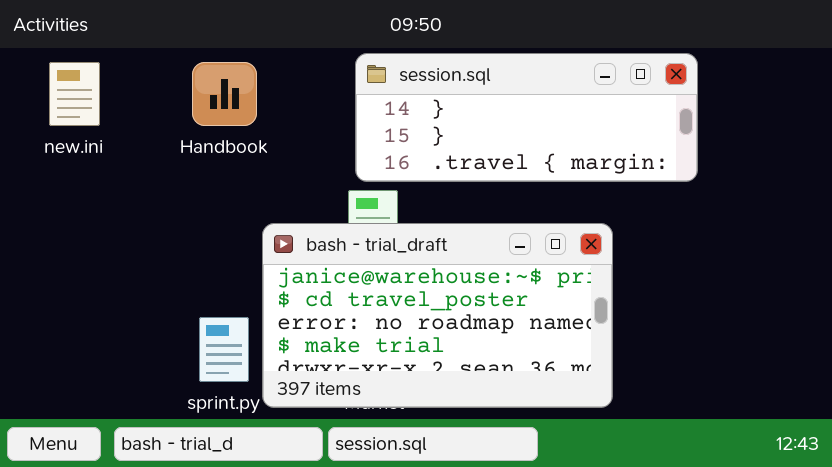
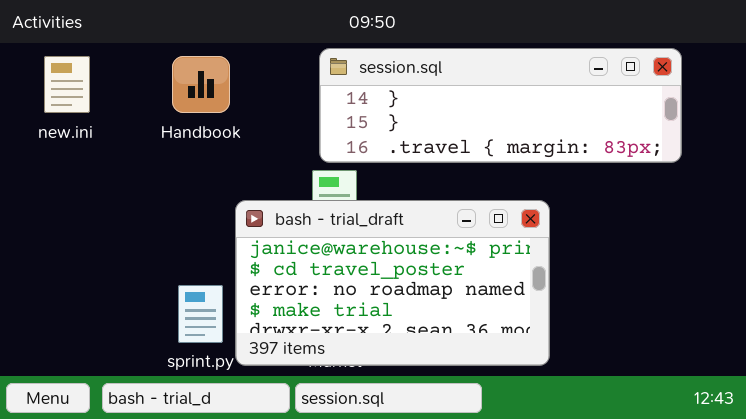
session.sql: [355,53,698,182] -> [319,48,682,163], resized

